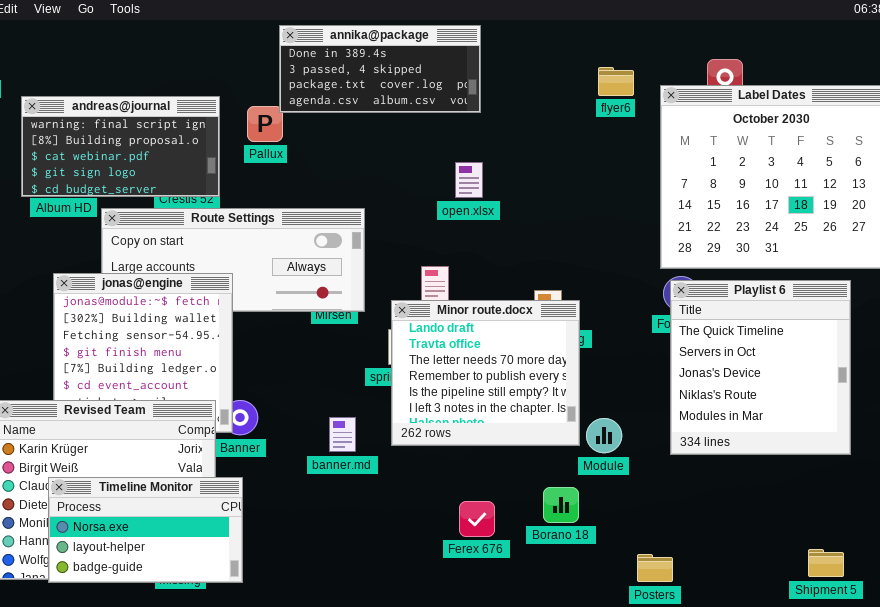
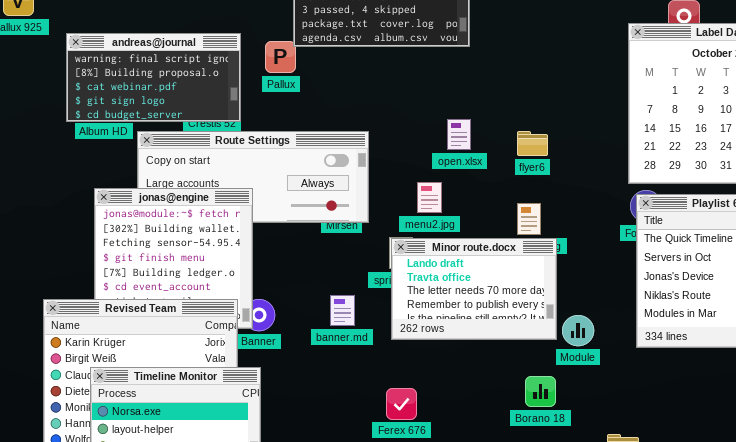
flyer6: [598,67,634,96] -> [517,131,548,156], moved
open.xlsx: [455,162,483,198] -> [447,119,471,150], moved
Minor route.docx: [391,300,580,446] -> [391,238,557,340], resized
banner.md: [329,417,356,452] -> [330,295,355,326], moved
Ferex 676: [459,501,495,537] -> [386,388,417,420], moved

